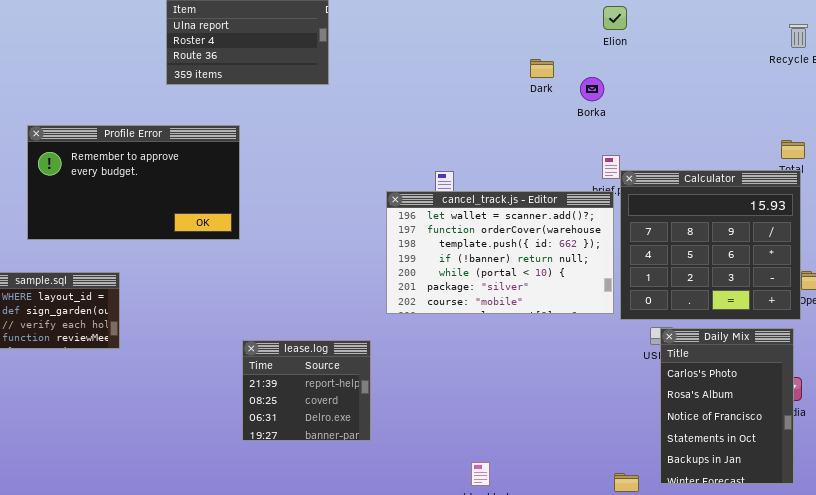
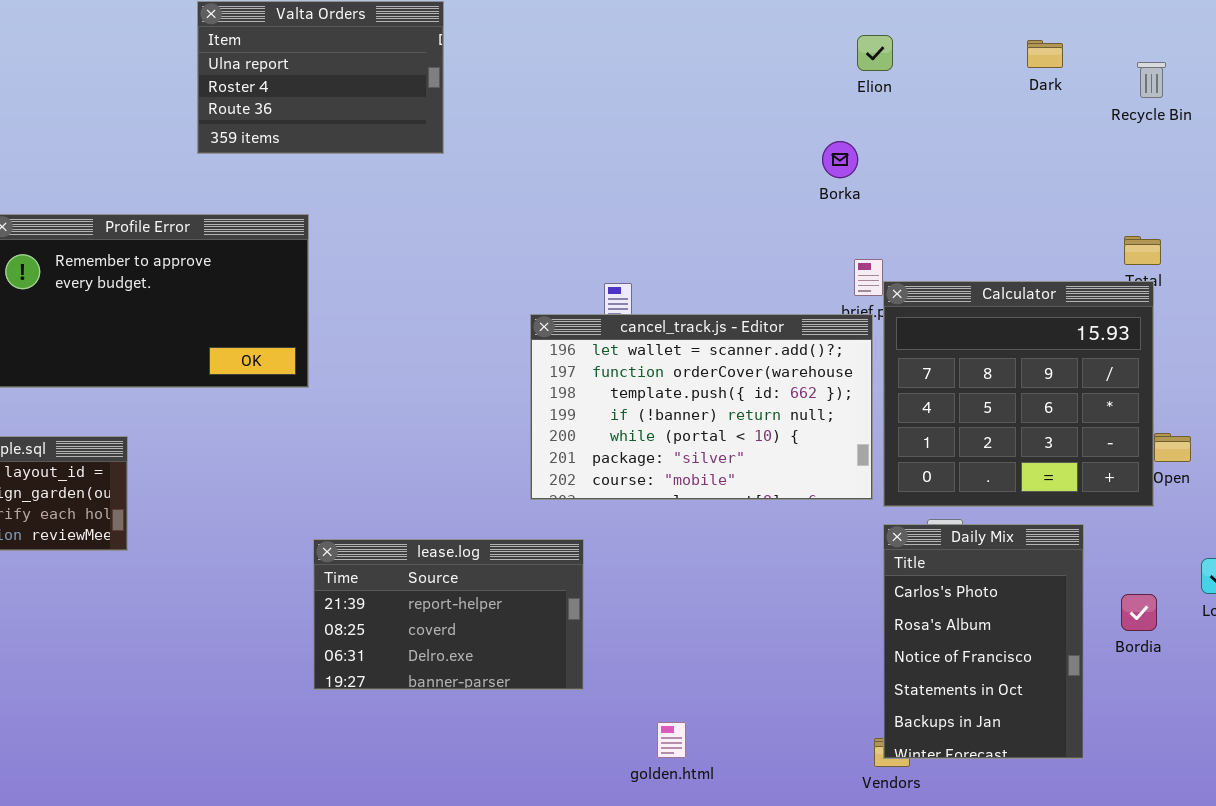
Dark: [530,59,554,78] -> [1027,40,1063,68], moved
Daily Mix: [660,328,794,484] -> [883,524,1084,759], moved
lease.log: [242,340,371,441] -> [313,539,584,690], resized

